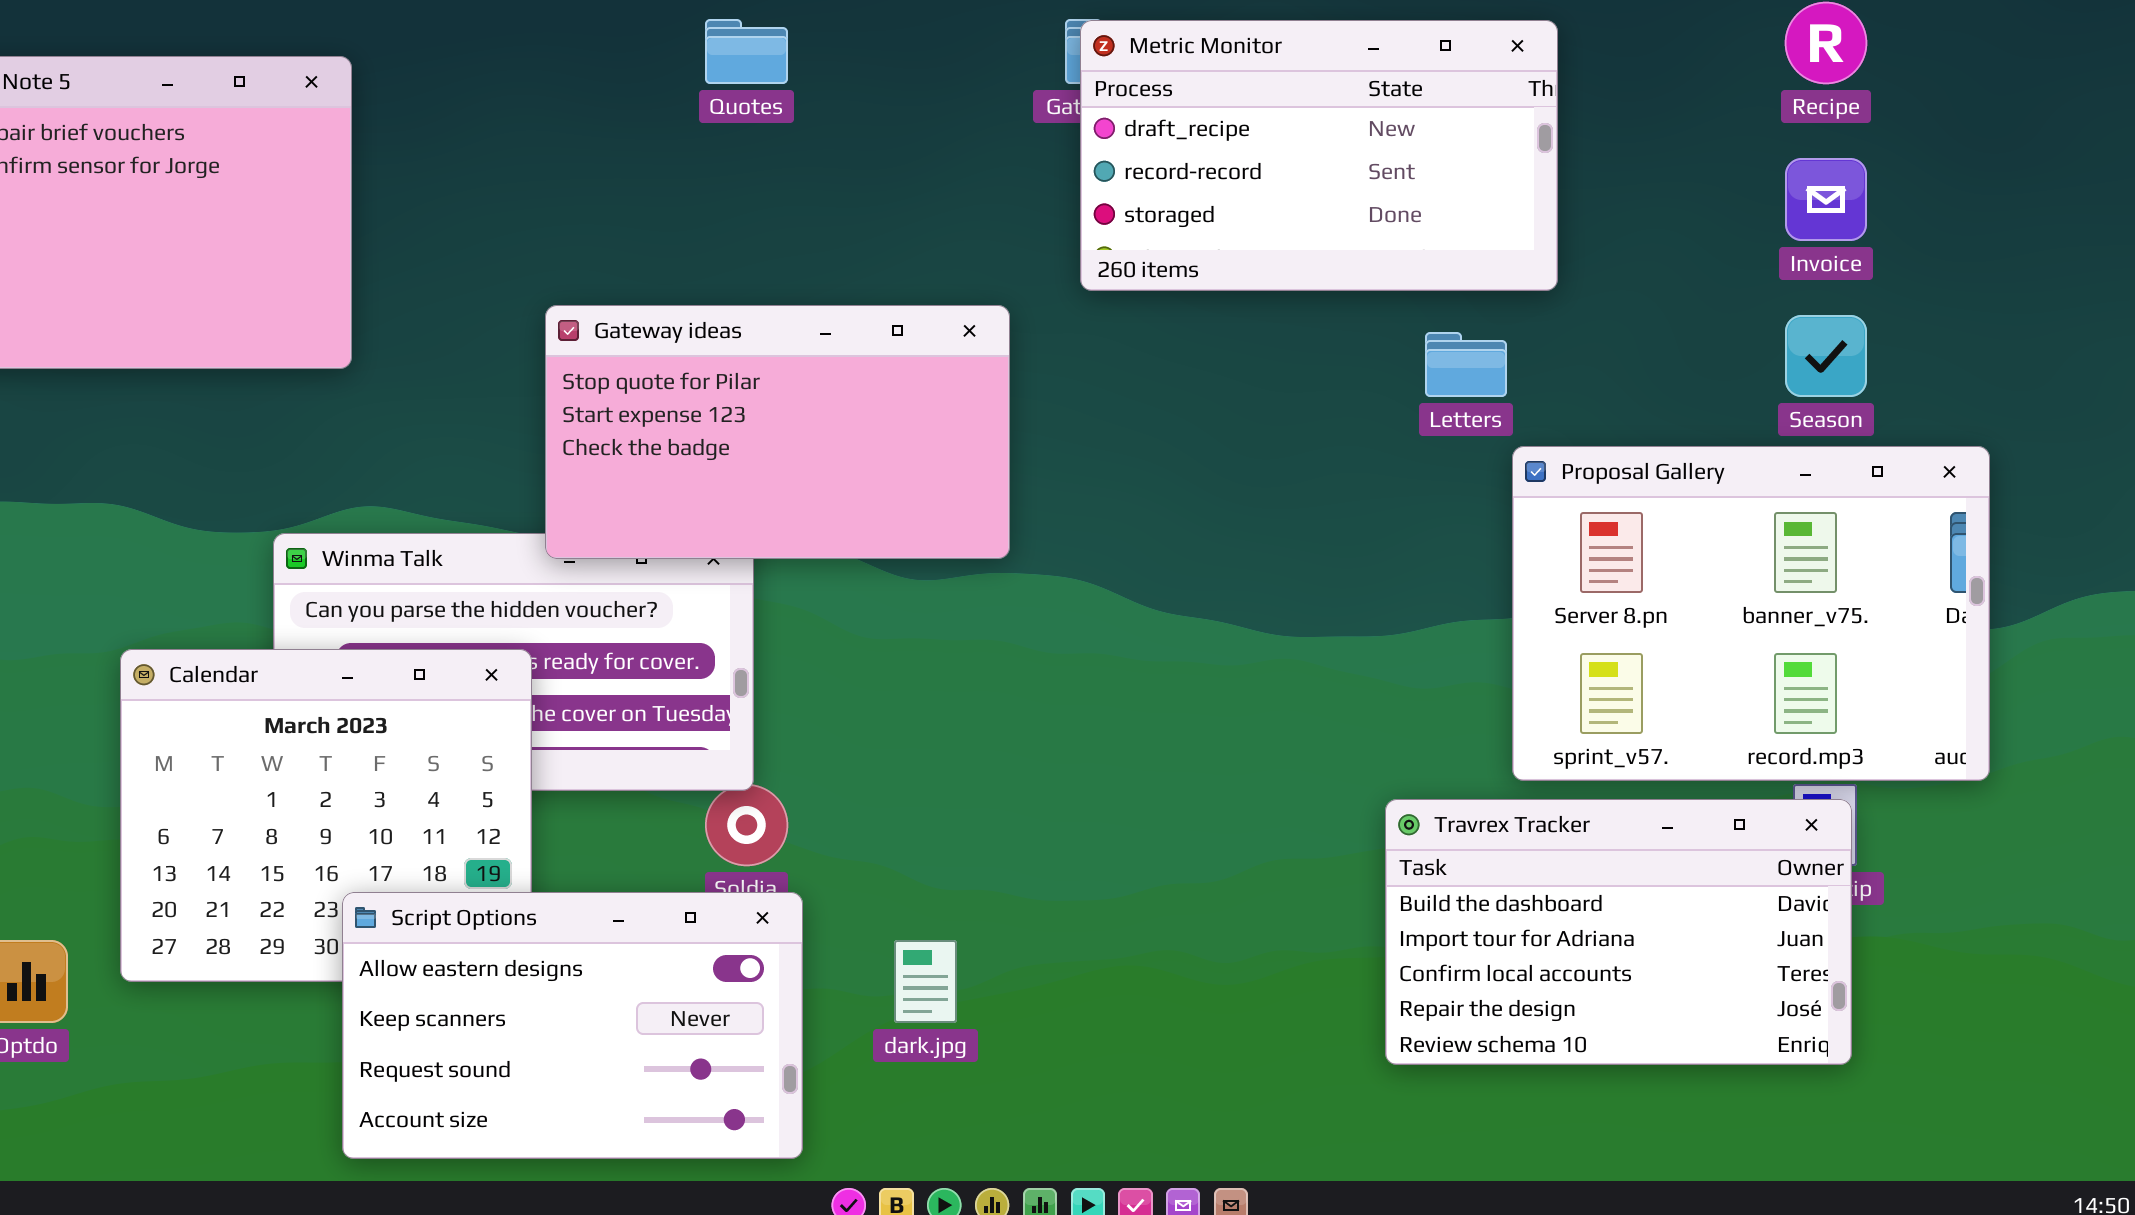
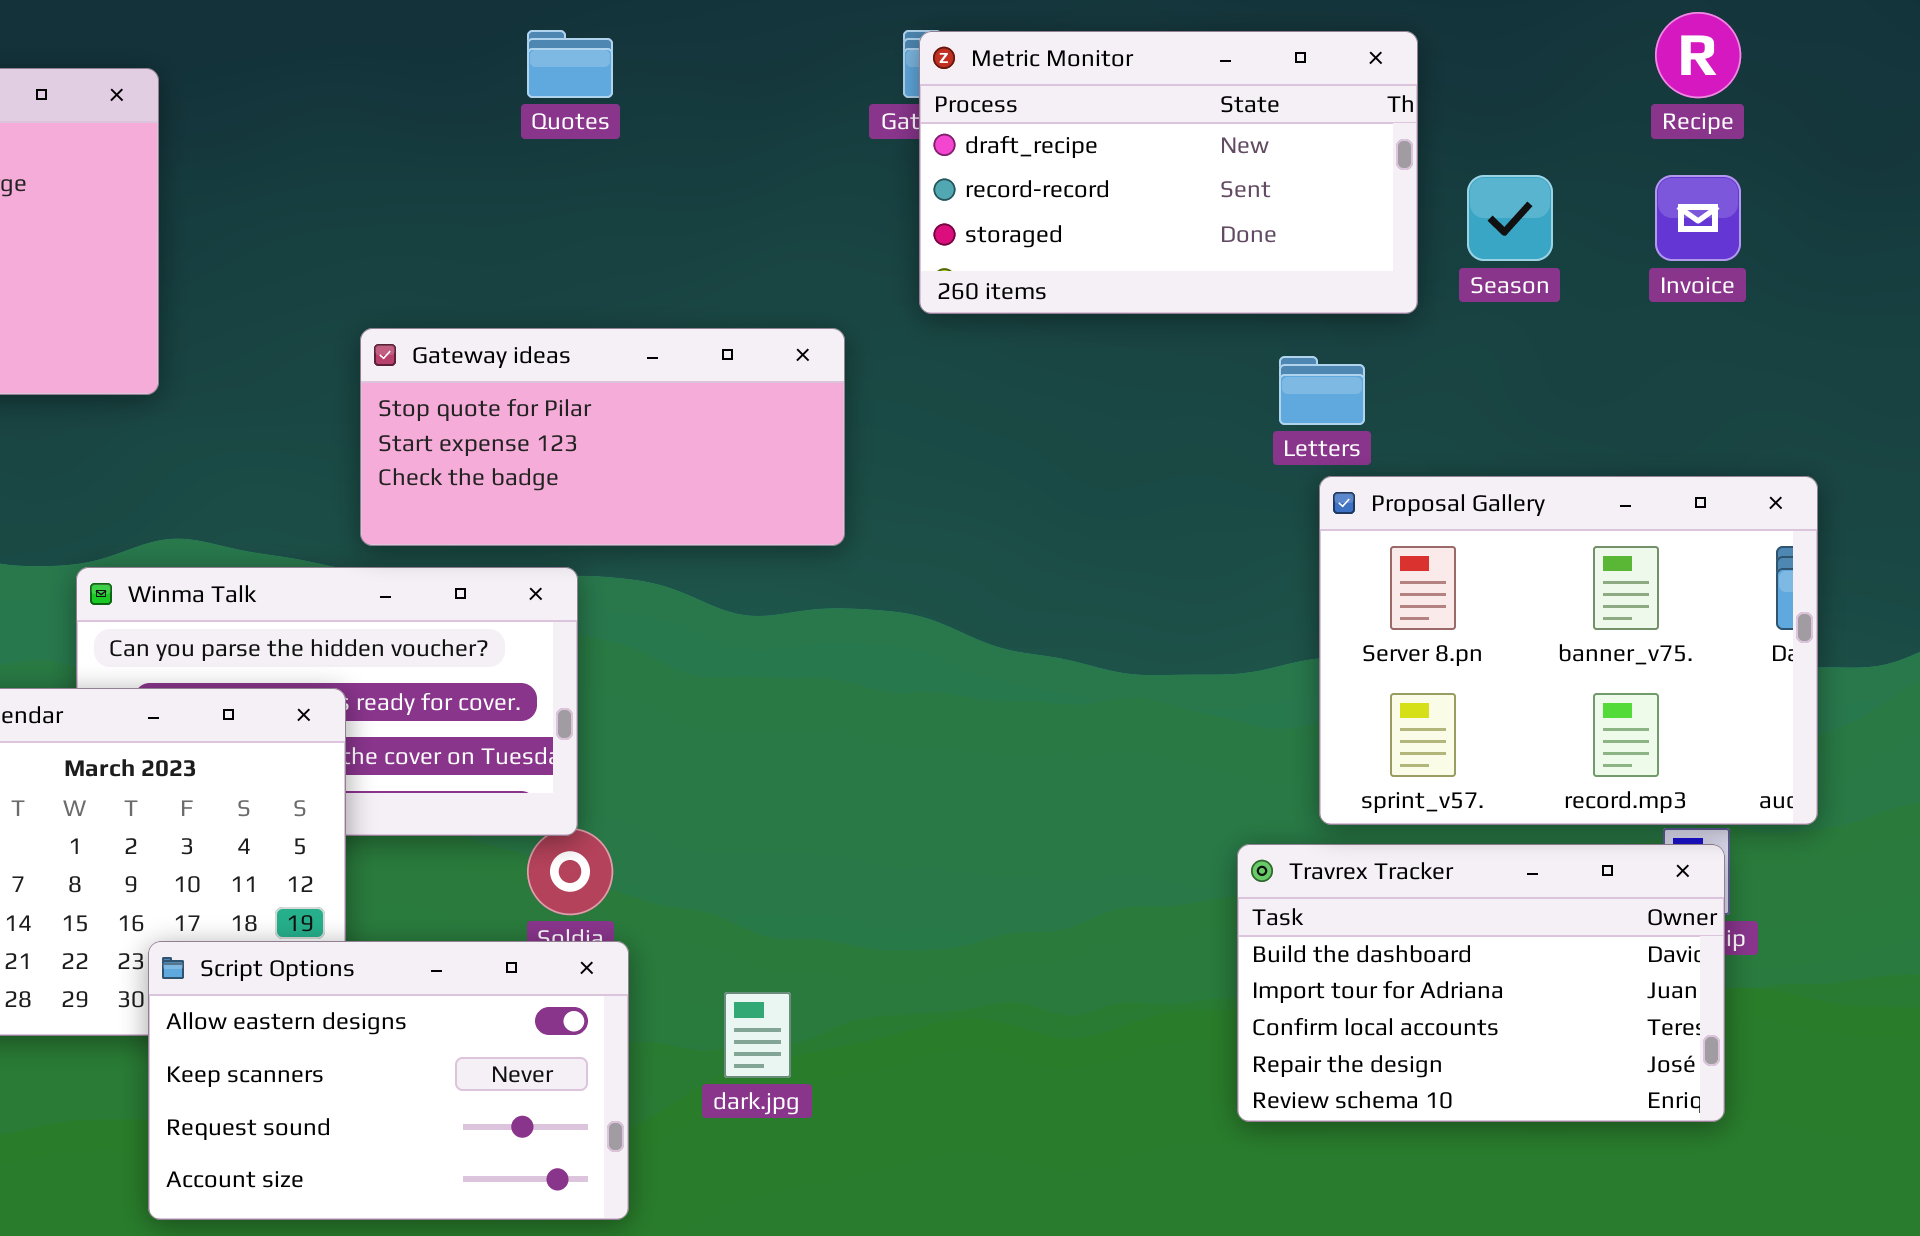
Gateway ideas: [545,305,1010,559] -> [360,328,845,546], resized
Season: [1785,315,1867,397] -> [1467,175,1553,261], moved
Proposal Gallery: [1512,446,1990,781] -> [1319,476,1818,825], moved

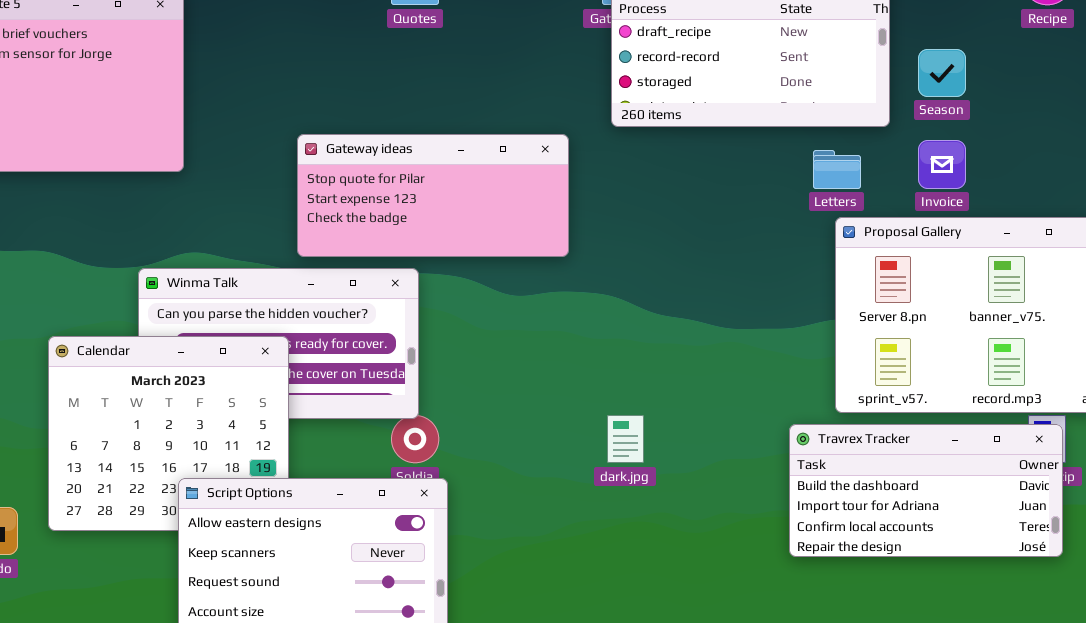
Invoice: [1655,175,1741,261] -> [918,140,966,189], moved
Travrex Tracker: [1237,844,1725,1122] -> [789,424,1063,557], resized
dark.jpg: [724,992,791,1078] -> [607,415,644,463], moved

